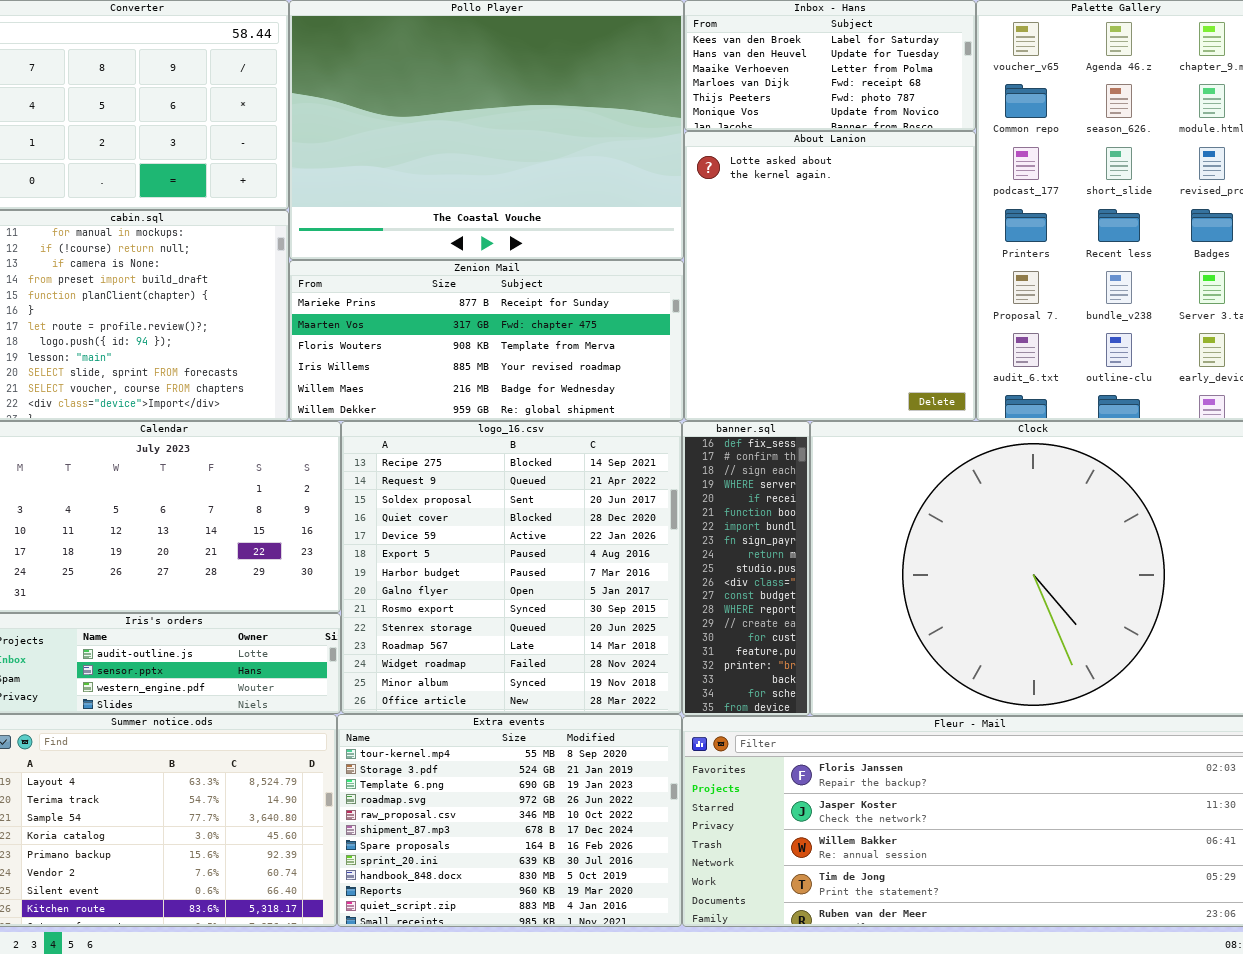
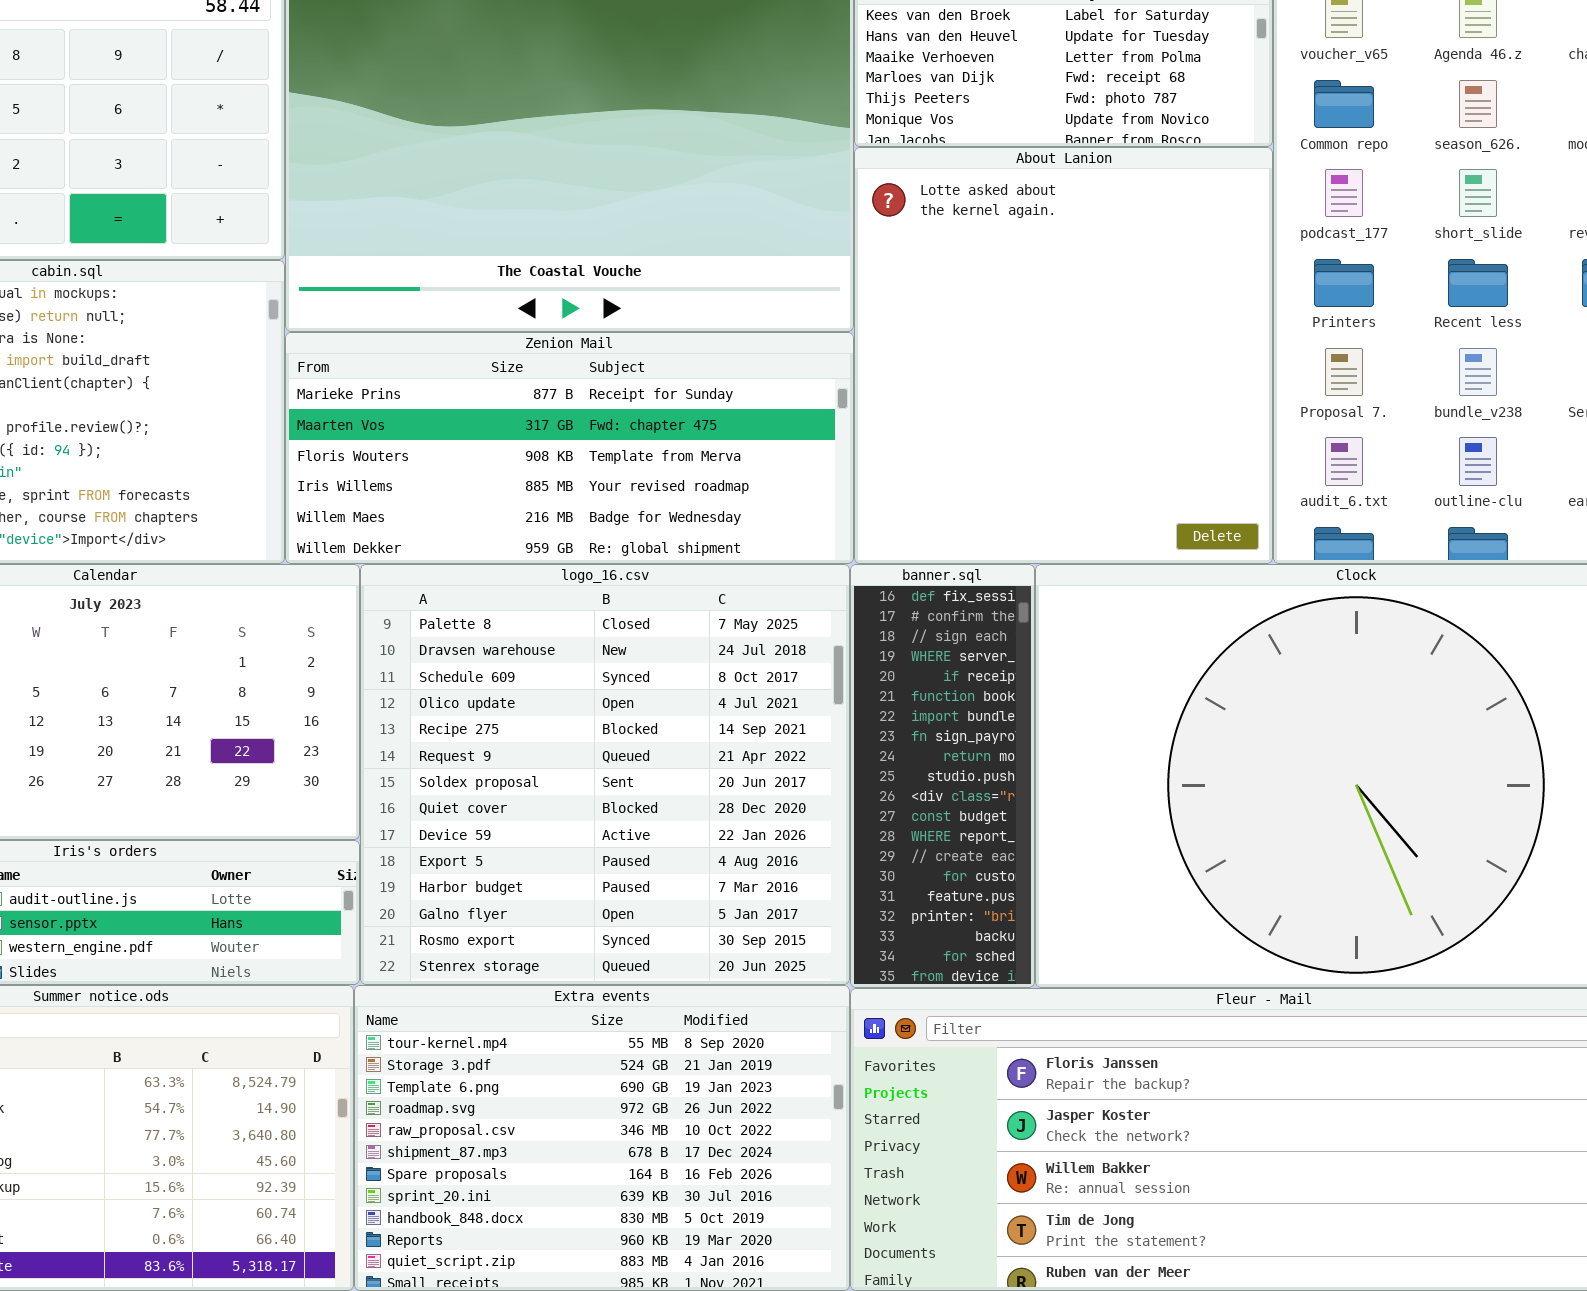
logo_16.csv: [341,421,682,714] -> [360,564,850,985], scrolled up 4 rows

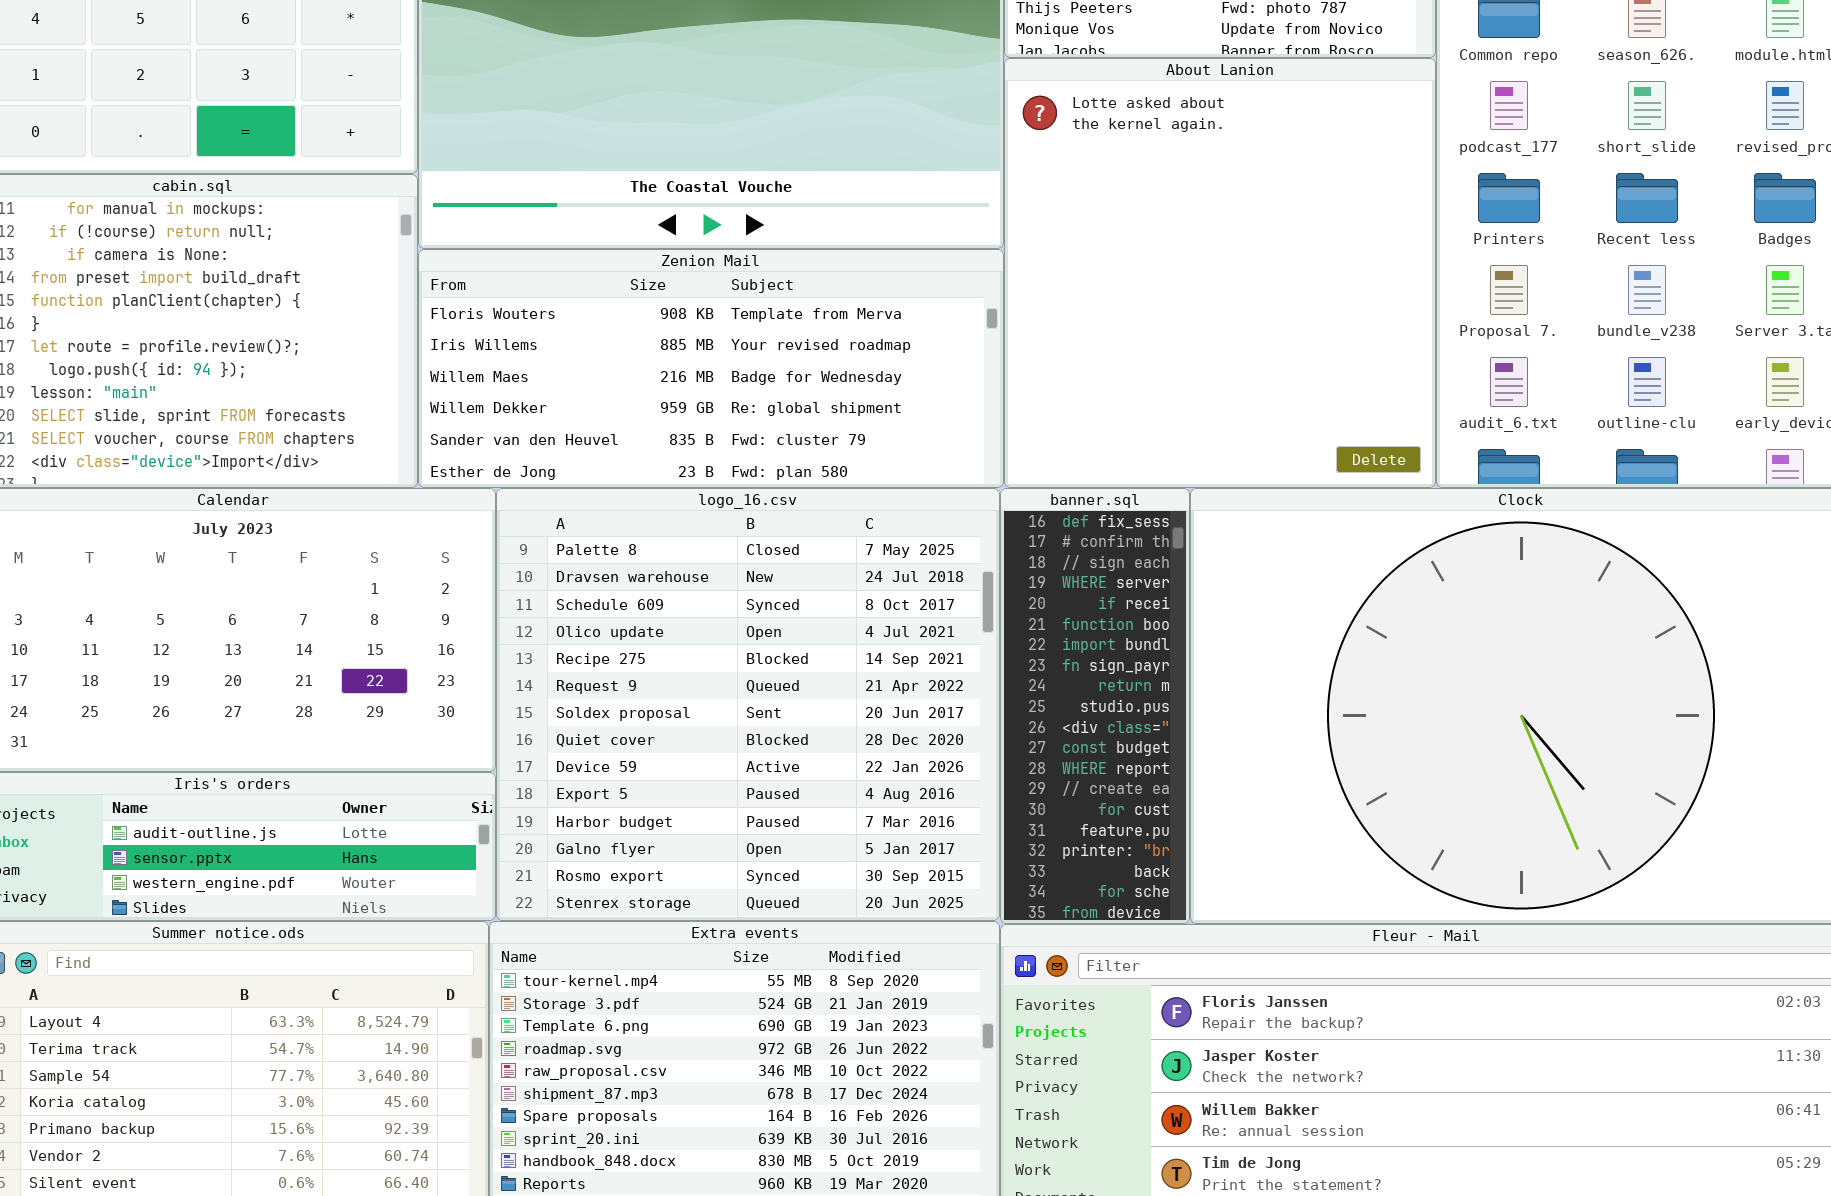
Zenion Mail: [285,332,854,564] -> [418,249,1004,488], scrolled down 2 rows

